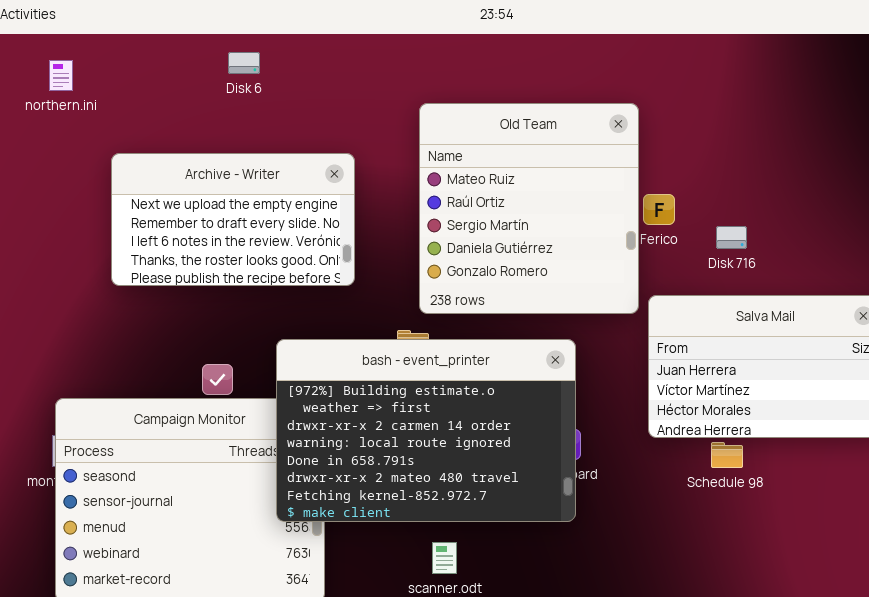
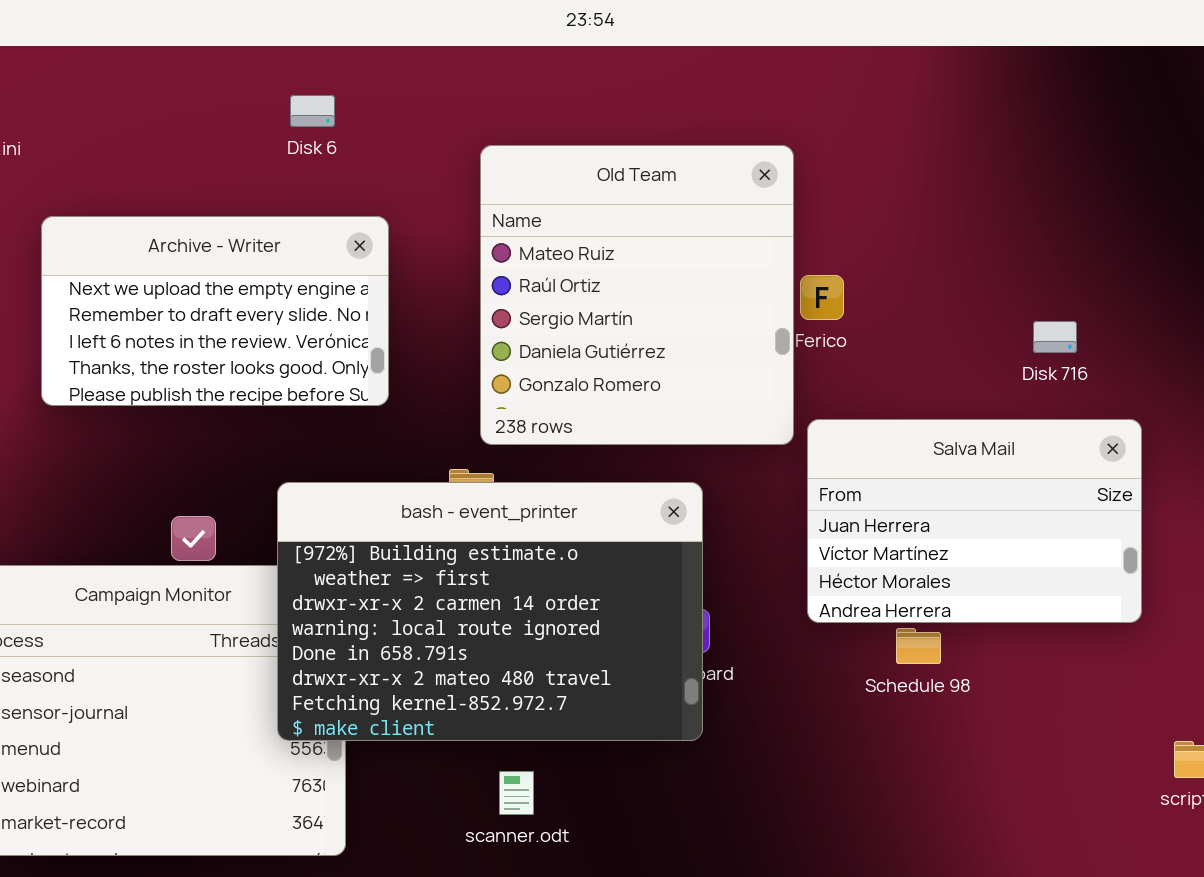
Disk 6: [228,52,260,74] -> [290,95,335,127], moved
Disk 716: [716,226,747,249] -> [1033,321,1077,353], moved

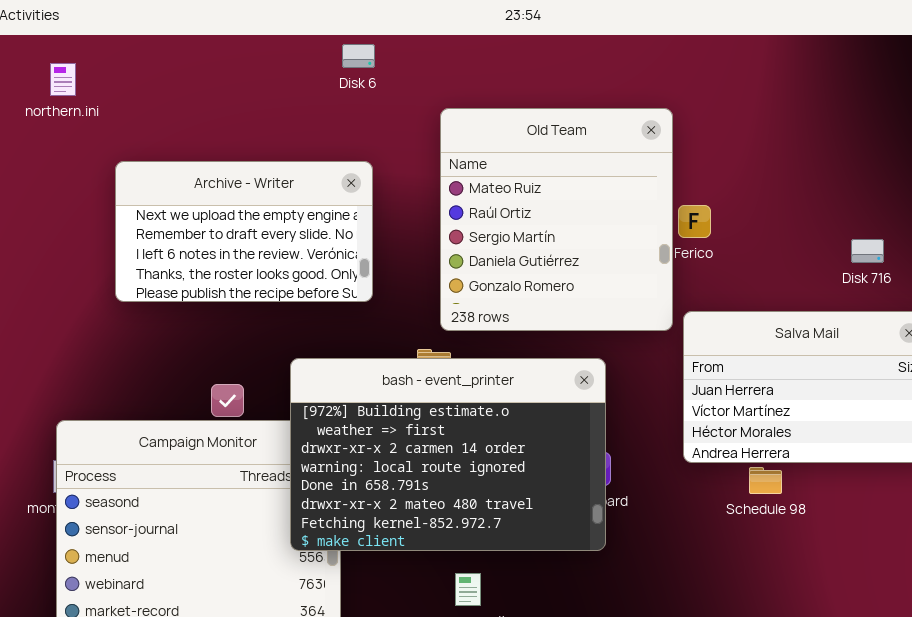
Disk 6: [290,95,335,127] -> [342,44,375,68], moved

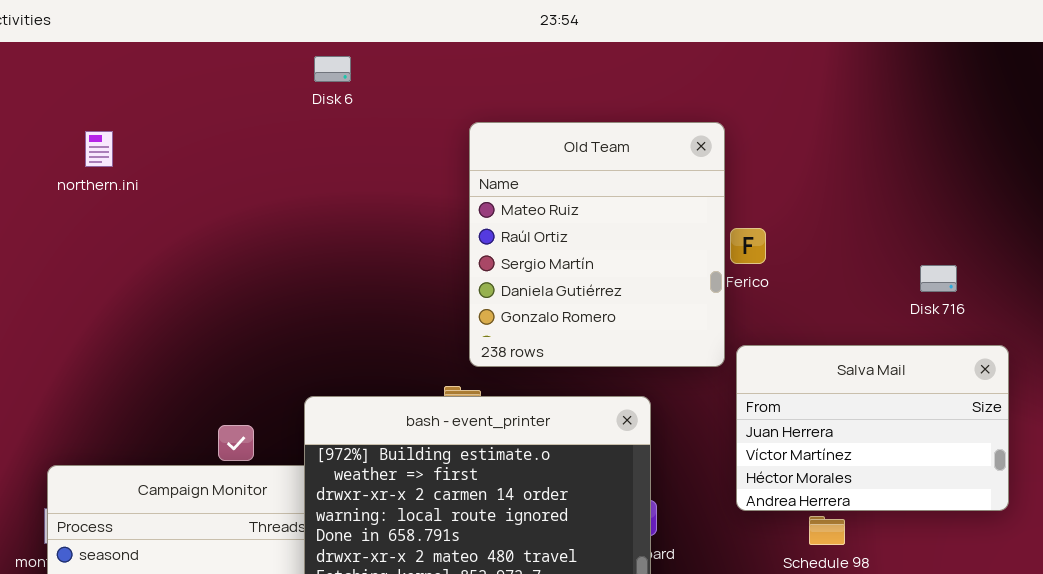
Disk 6: [342,44,375,68] -> [314,56,351,82], moved
northern.ini: [50,63,76,96] -> [85,131,113,167], moved
Archive - Writer: [115,161,373,302] -> none, closed

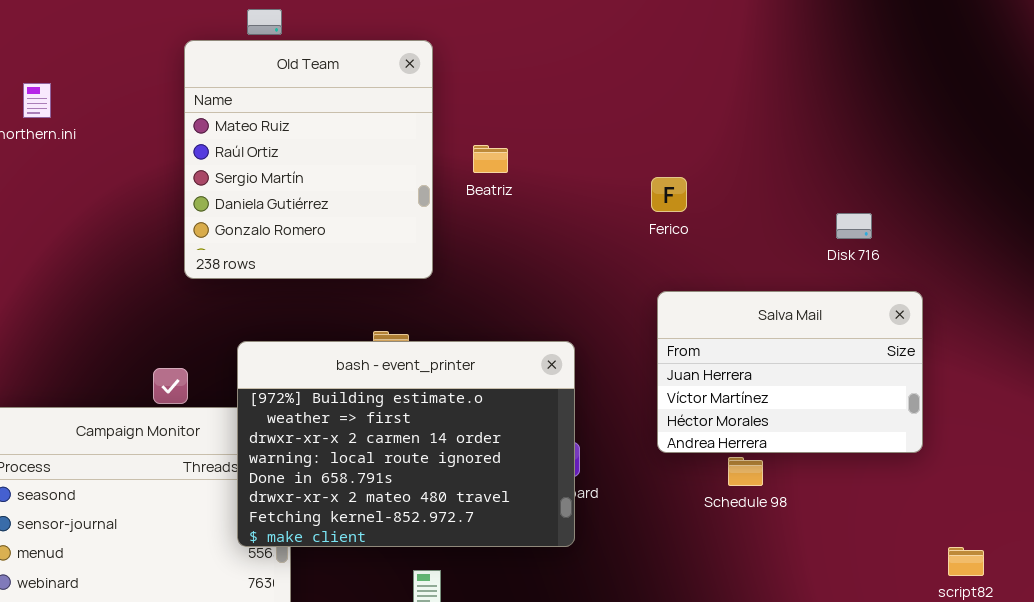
Old Team: [469,122,725,367] -> [184,40,433,279], moved

